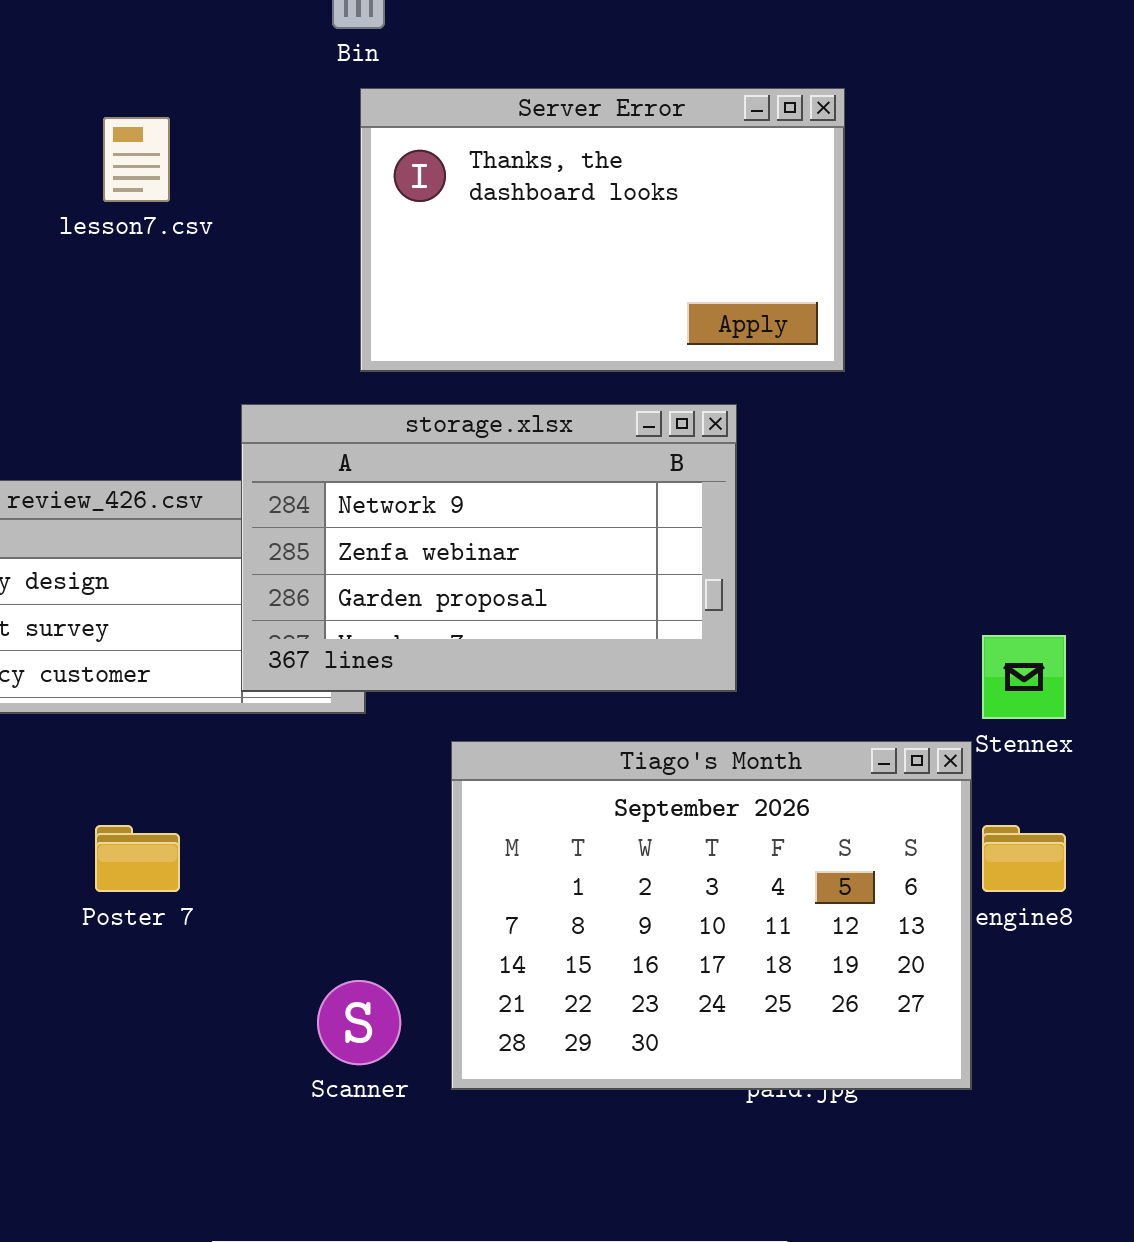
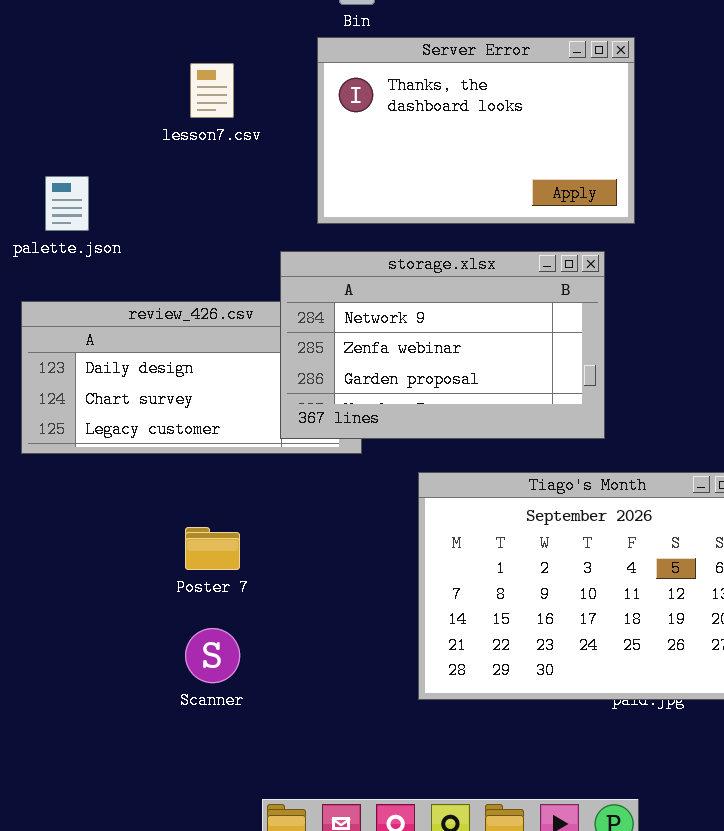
Server Error: [360,88,845,372] -> [317,37,635,224], moved
Scanner: [317,980,401,1065] -> [185,628,240,683], moved

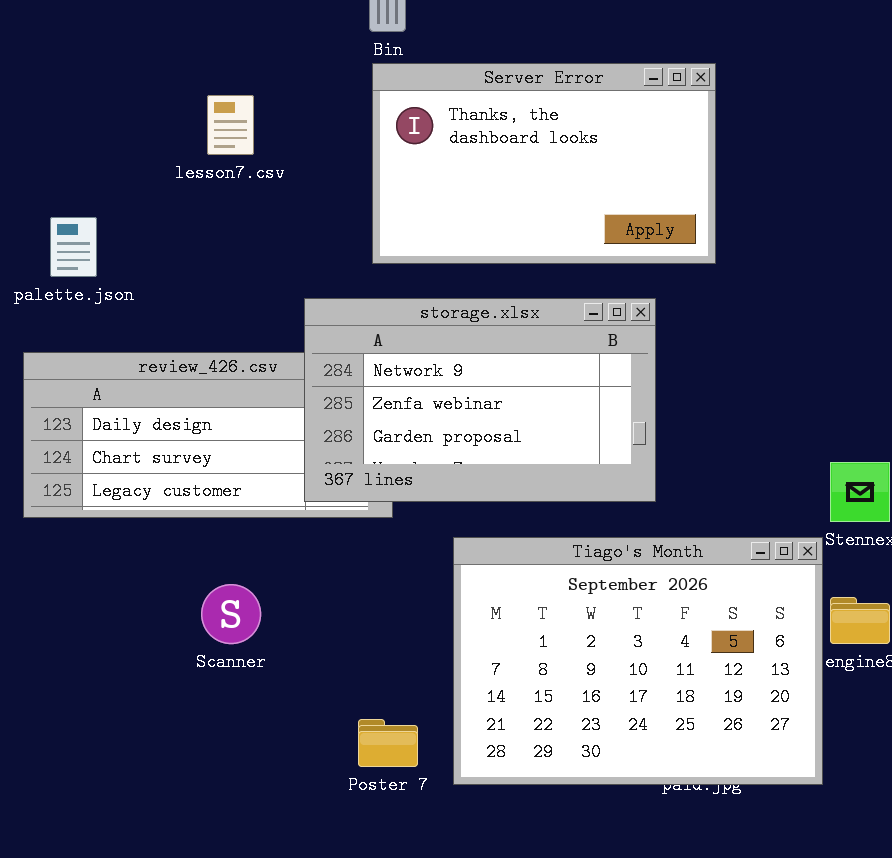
Server Error: [317,37,635,224] -> [372,63,716,264], moved
Poster 7: [185,527,240,570] -> [358,719,418,767], moved
Scanner: [185,628,240,683] -> [201,584,261,644], moved

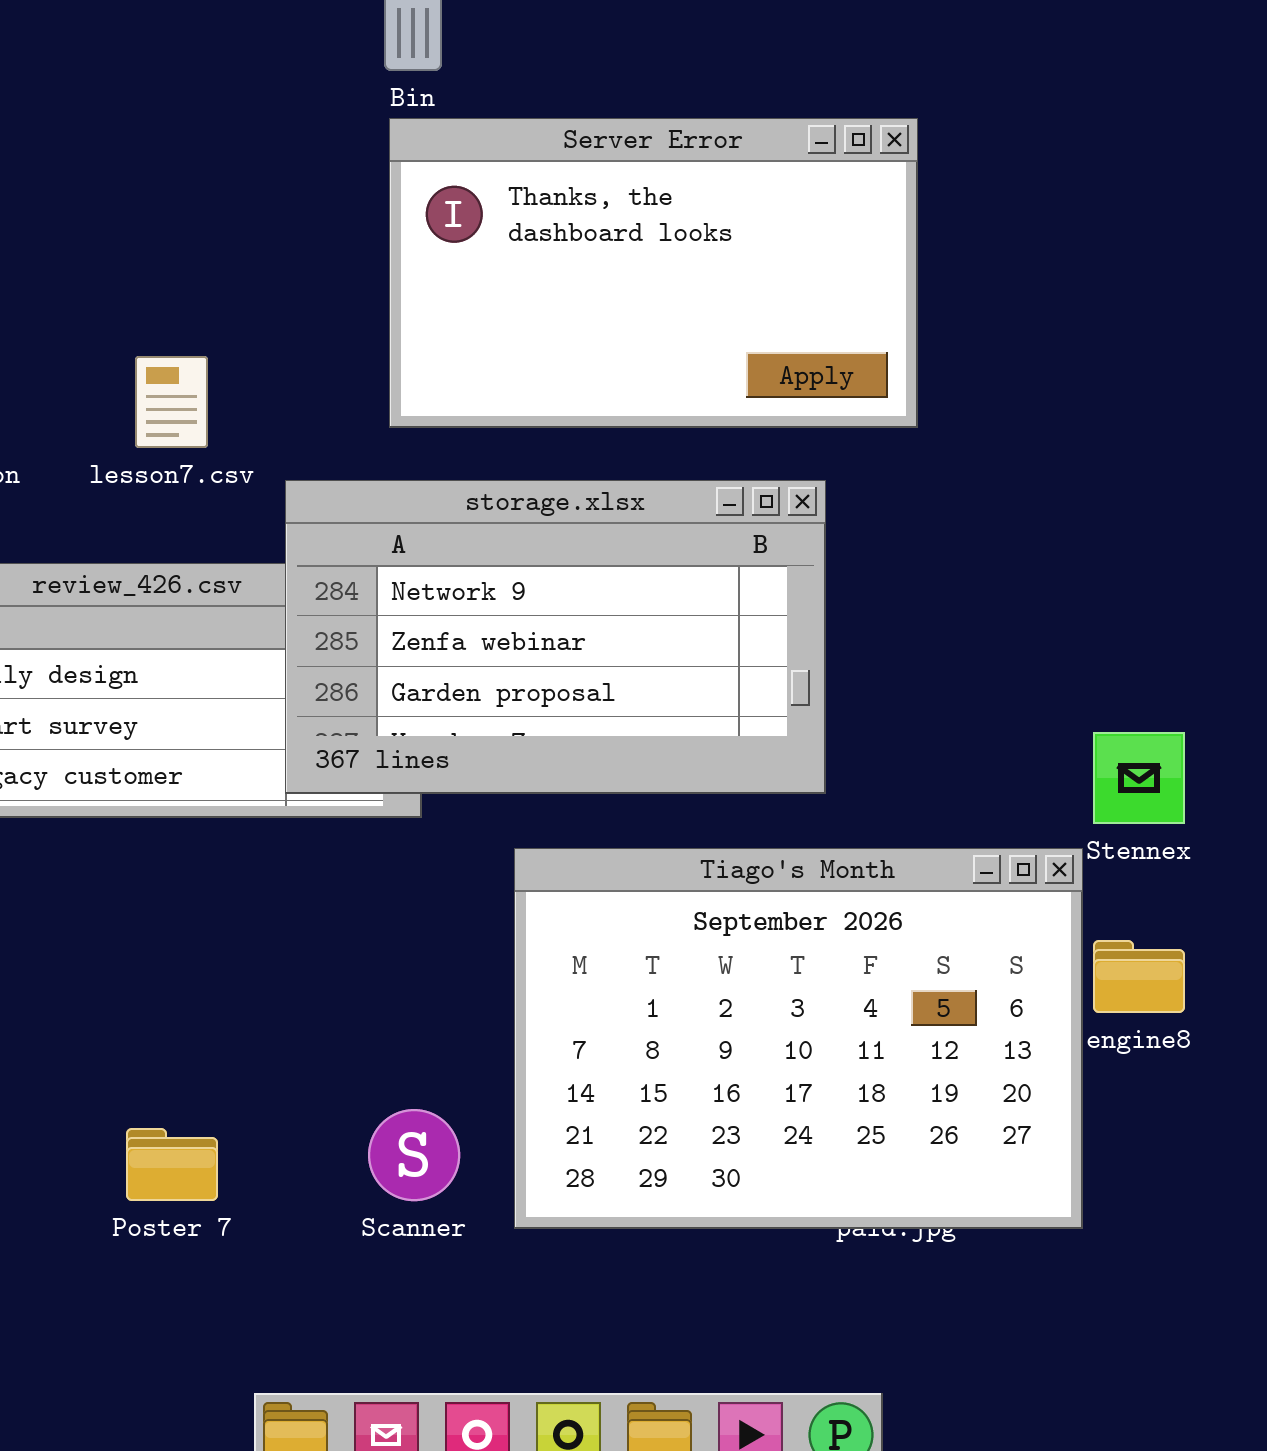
lesson7.csv: [207,95,254,155] -> [135,356,208,448], moved
Scanner: [201,584,261,644] -> [368,1109,460,1201], moved
Poster 7: [358,719,418,767] -> [126,1128,218,1201], moved

